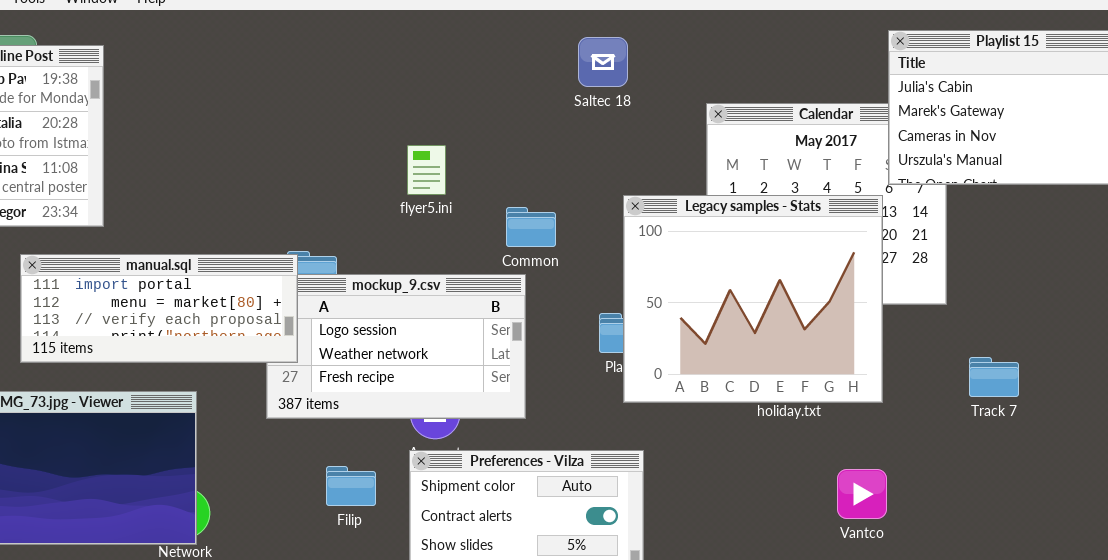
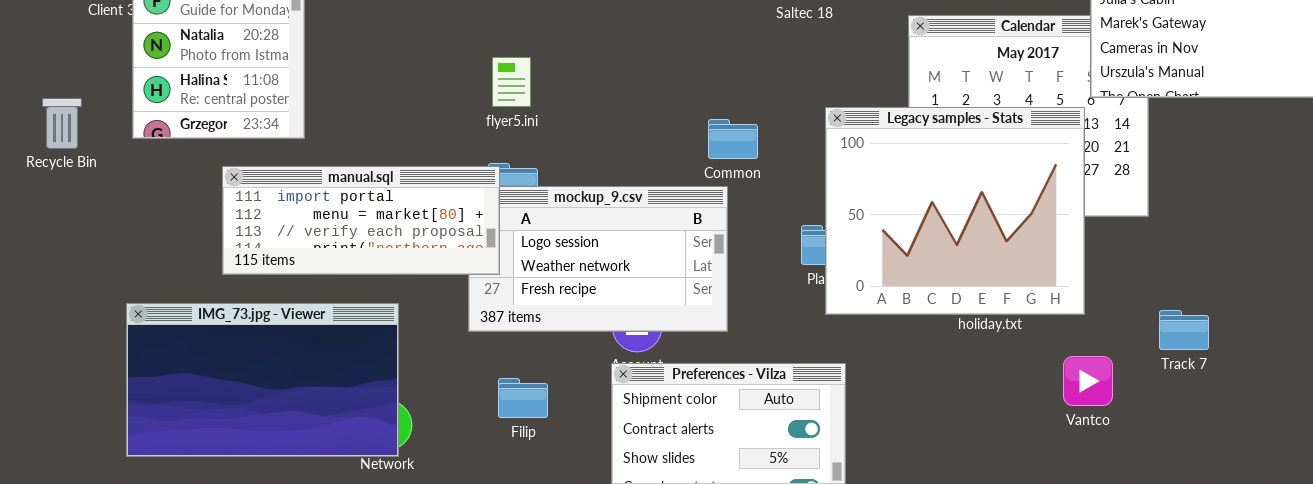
flyer5.ini: [407,145,446,195] -> [492,57,531,107], moved
Track 7: [969,357,1019,397] -> [1159,310,1209,350], moved
Filip: [326,466,376,506] -> [498,378,548,418], moved
Vantco: [837,469,887,519] -> [1063,356,1113,406], moved

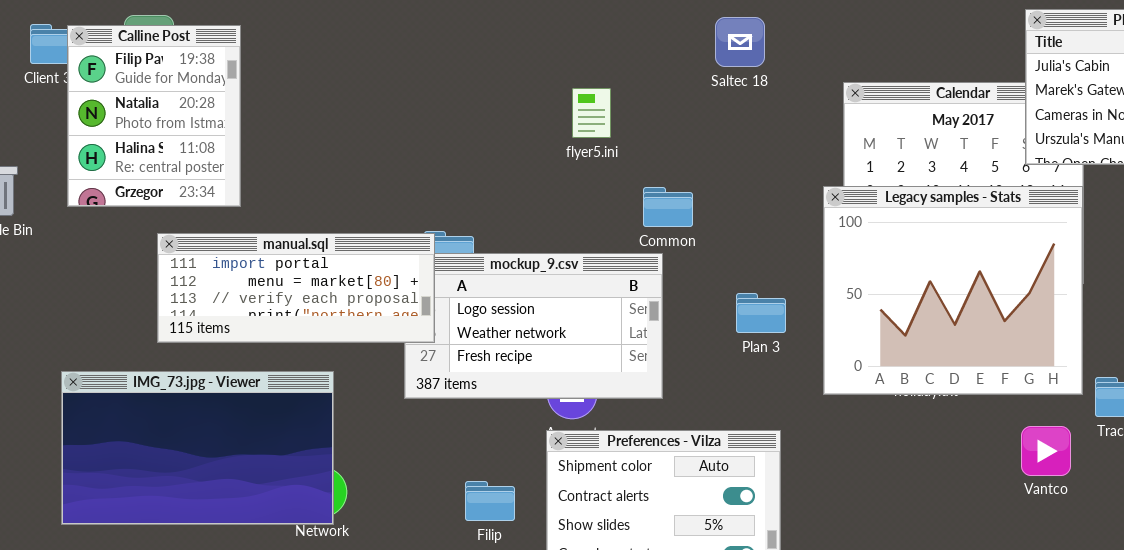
flyer5.ini: [492,57,531,107] -> [572,88,611,138], moved
Legacy samples - Stats: [825,107,1085,315] -> [823,186,1083,395], moved
Vantco: [1063,356,1113,406] -> [1021,426,1071,476], moved
Filip: [498,378,548,418] -> [465,481,515,521], moved

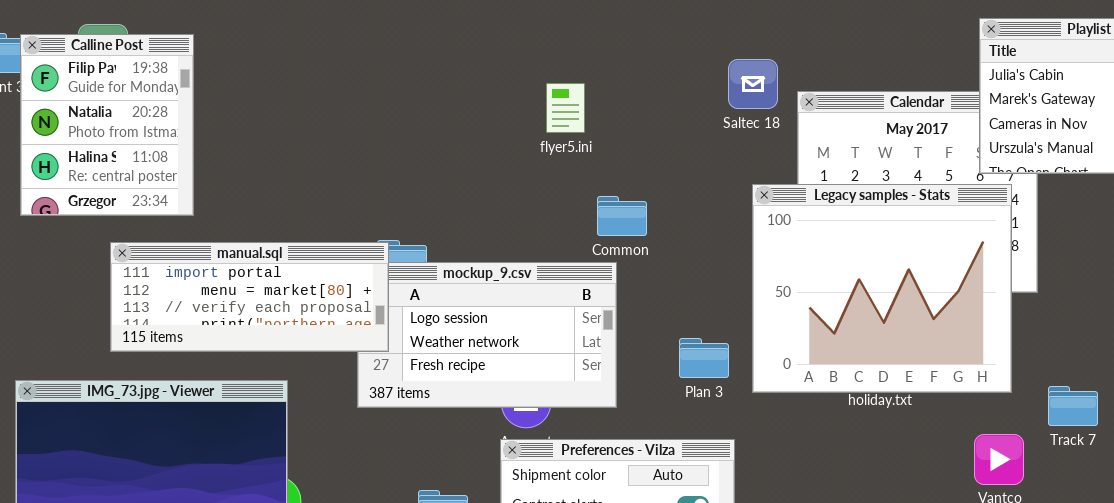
Saltec 18: [715,17,765,67] -> [728,59,778,109], moved
flyer5.ini: [572,88,611,138] -> [546,83,585,133], moved
Legacy samples - Stats: [823,186,1083,395] -> [752,184,1012,393], moved
Plan 3: [736,293,786,333] -> [679,338,729,378], moved

